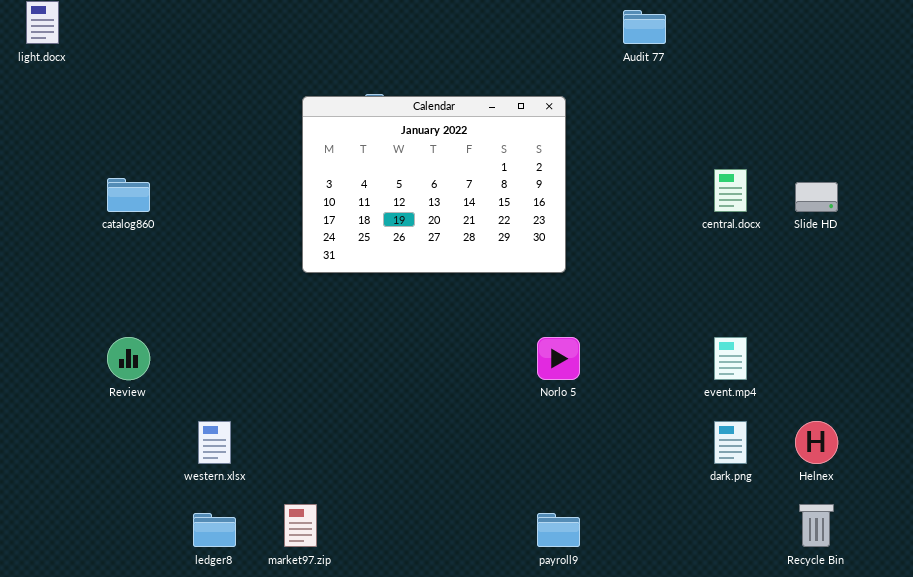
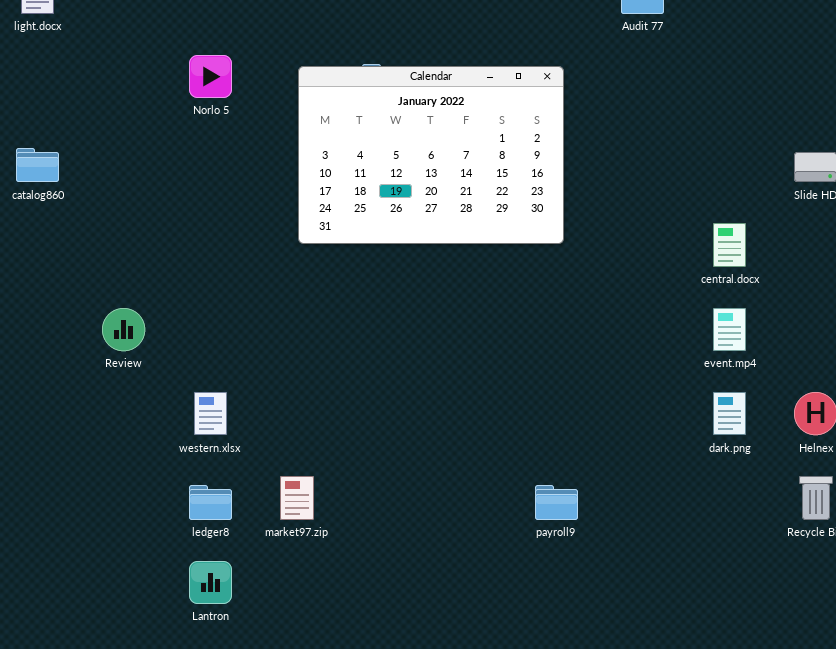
central.docx: [714,169,747,212] -> [713,223,746,267], moved
catalog860: [107,178,150,212] -> [16,148,59,182], moved
Norlo 5: [537,337,580,380] -> [189,55,232,98], moved

